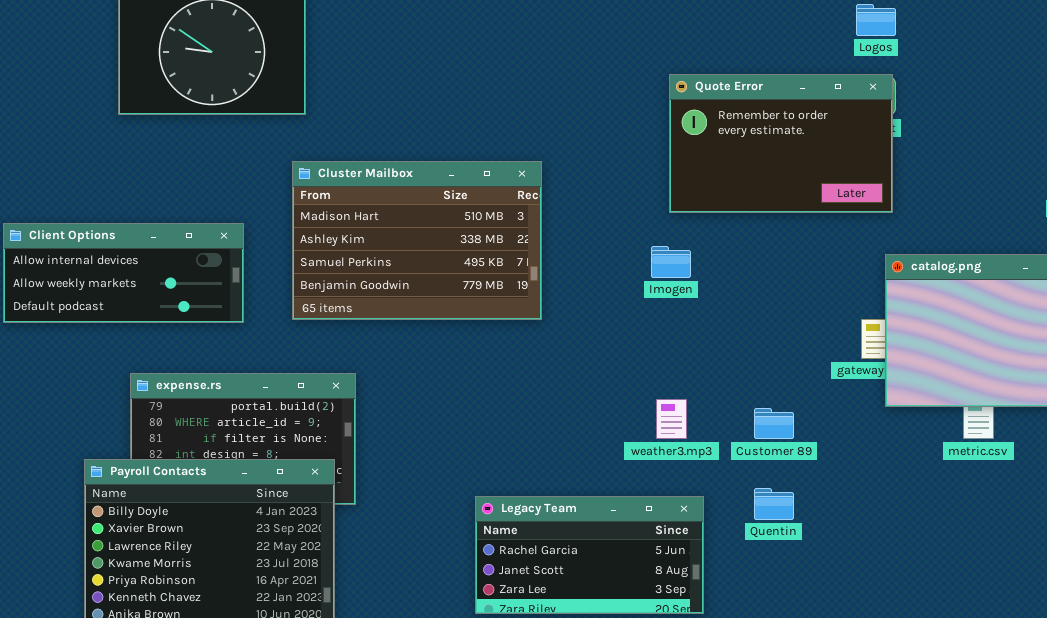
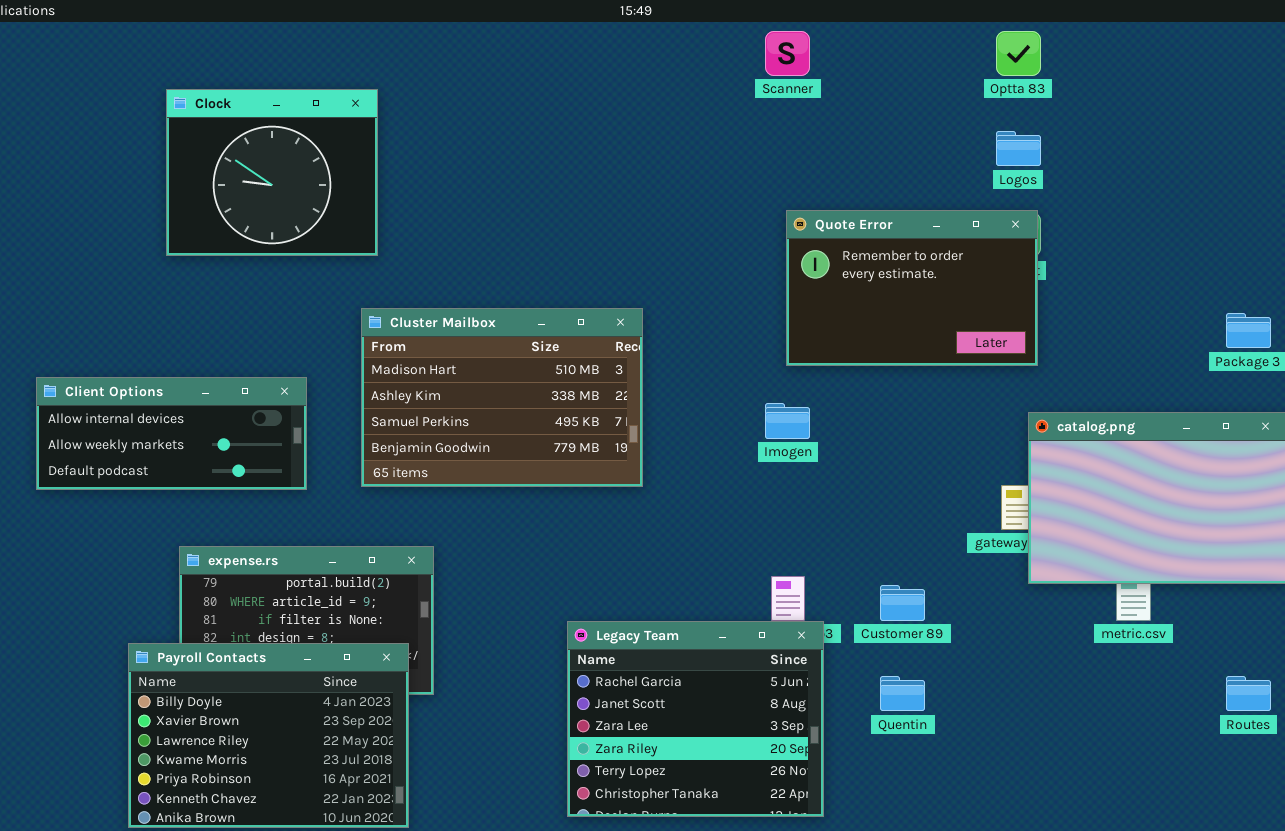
Legacy Team: [475,496,704,614] -> [567,621,824,817], resized

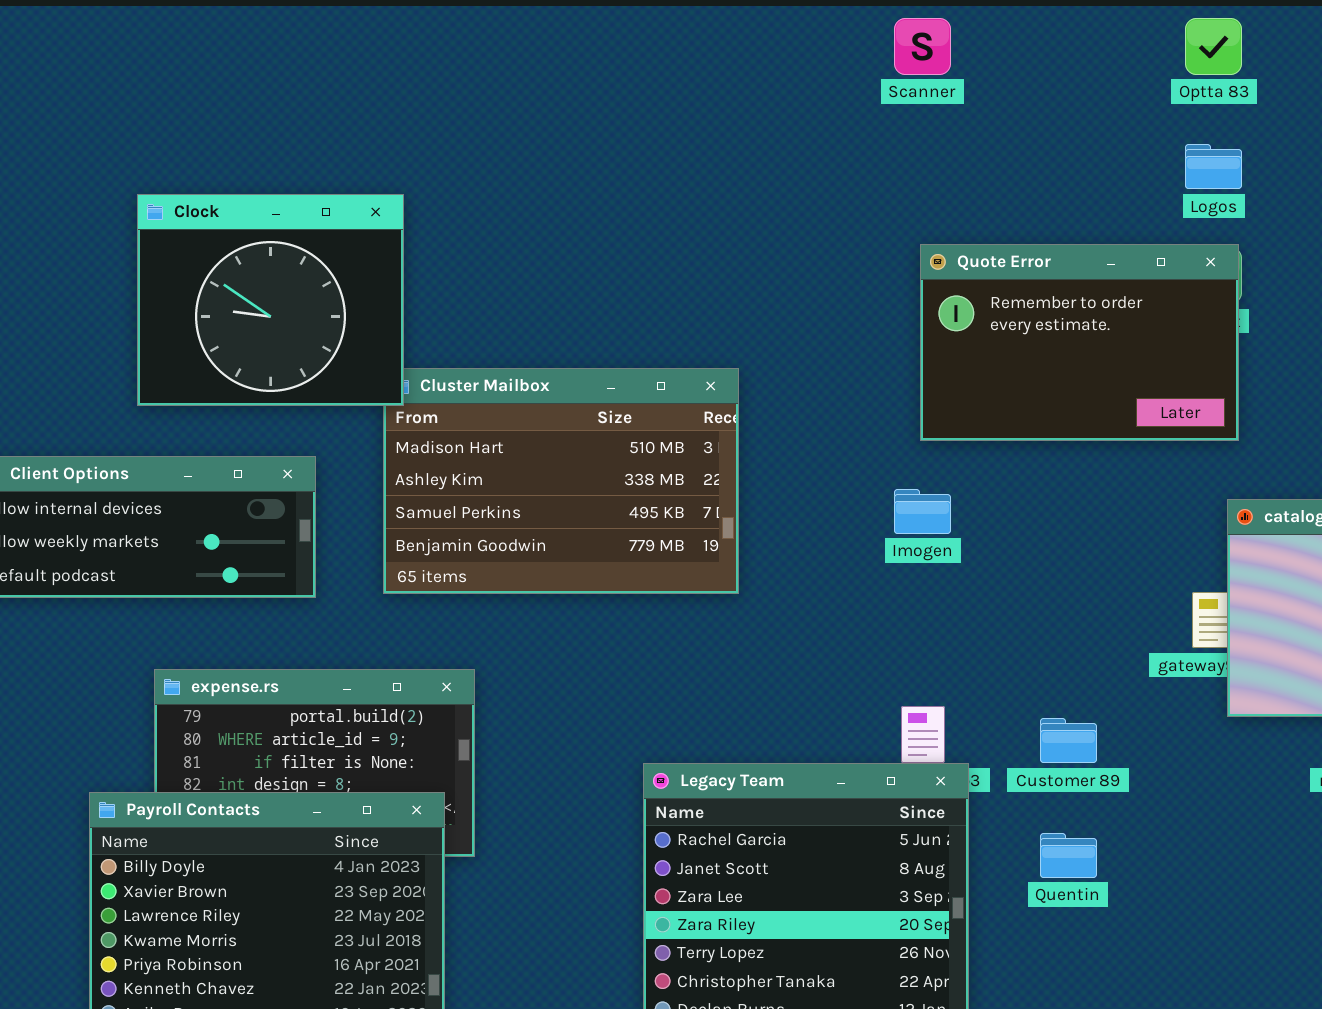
Clock: [166,89,378,256] -> [137,194,404,406], moved

